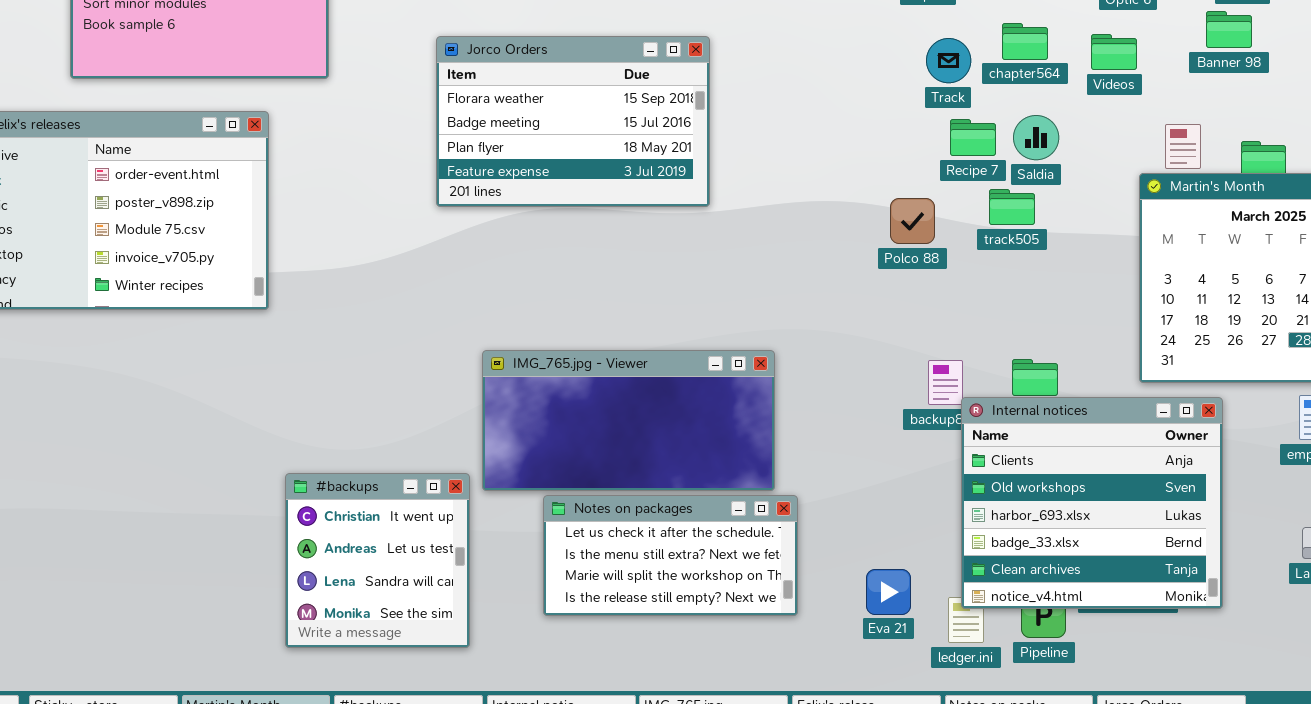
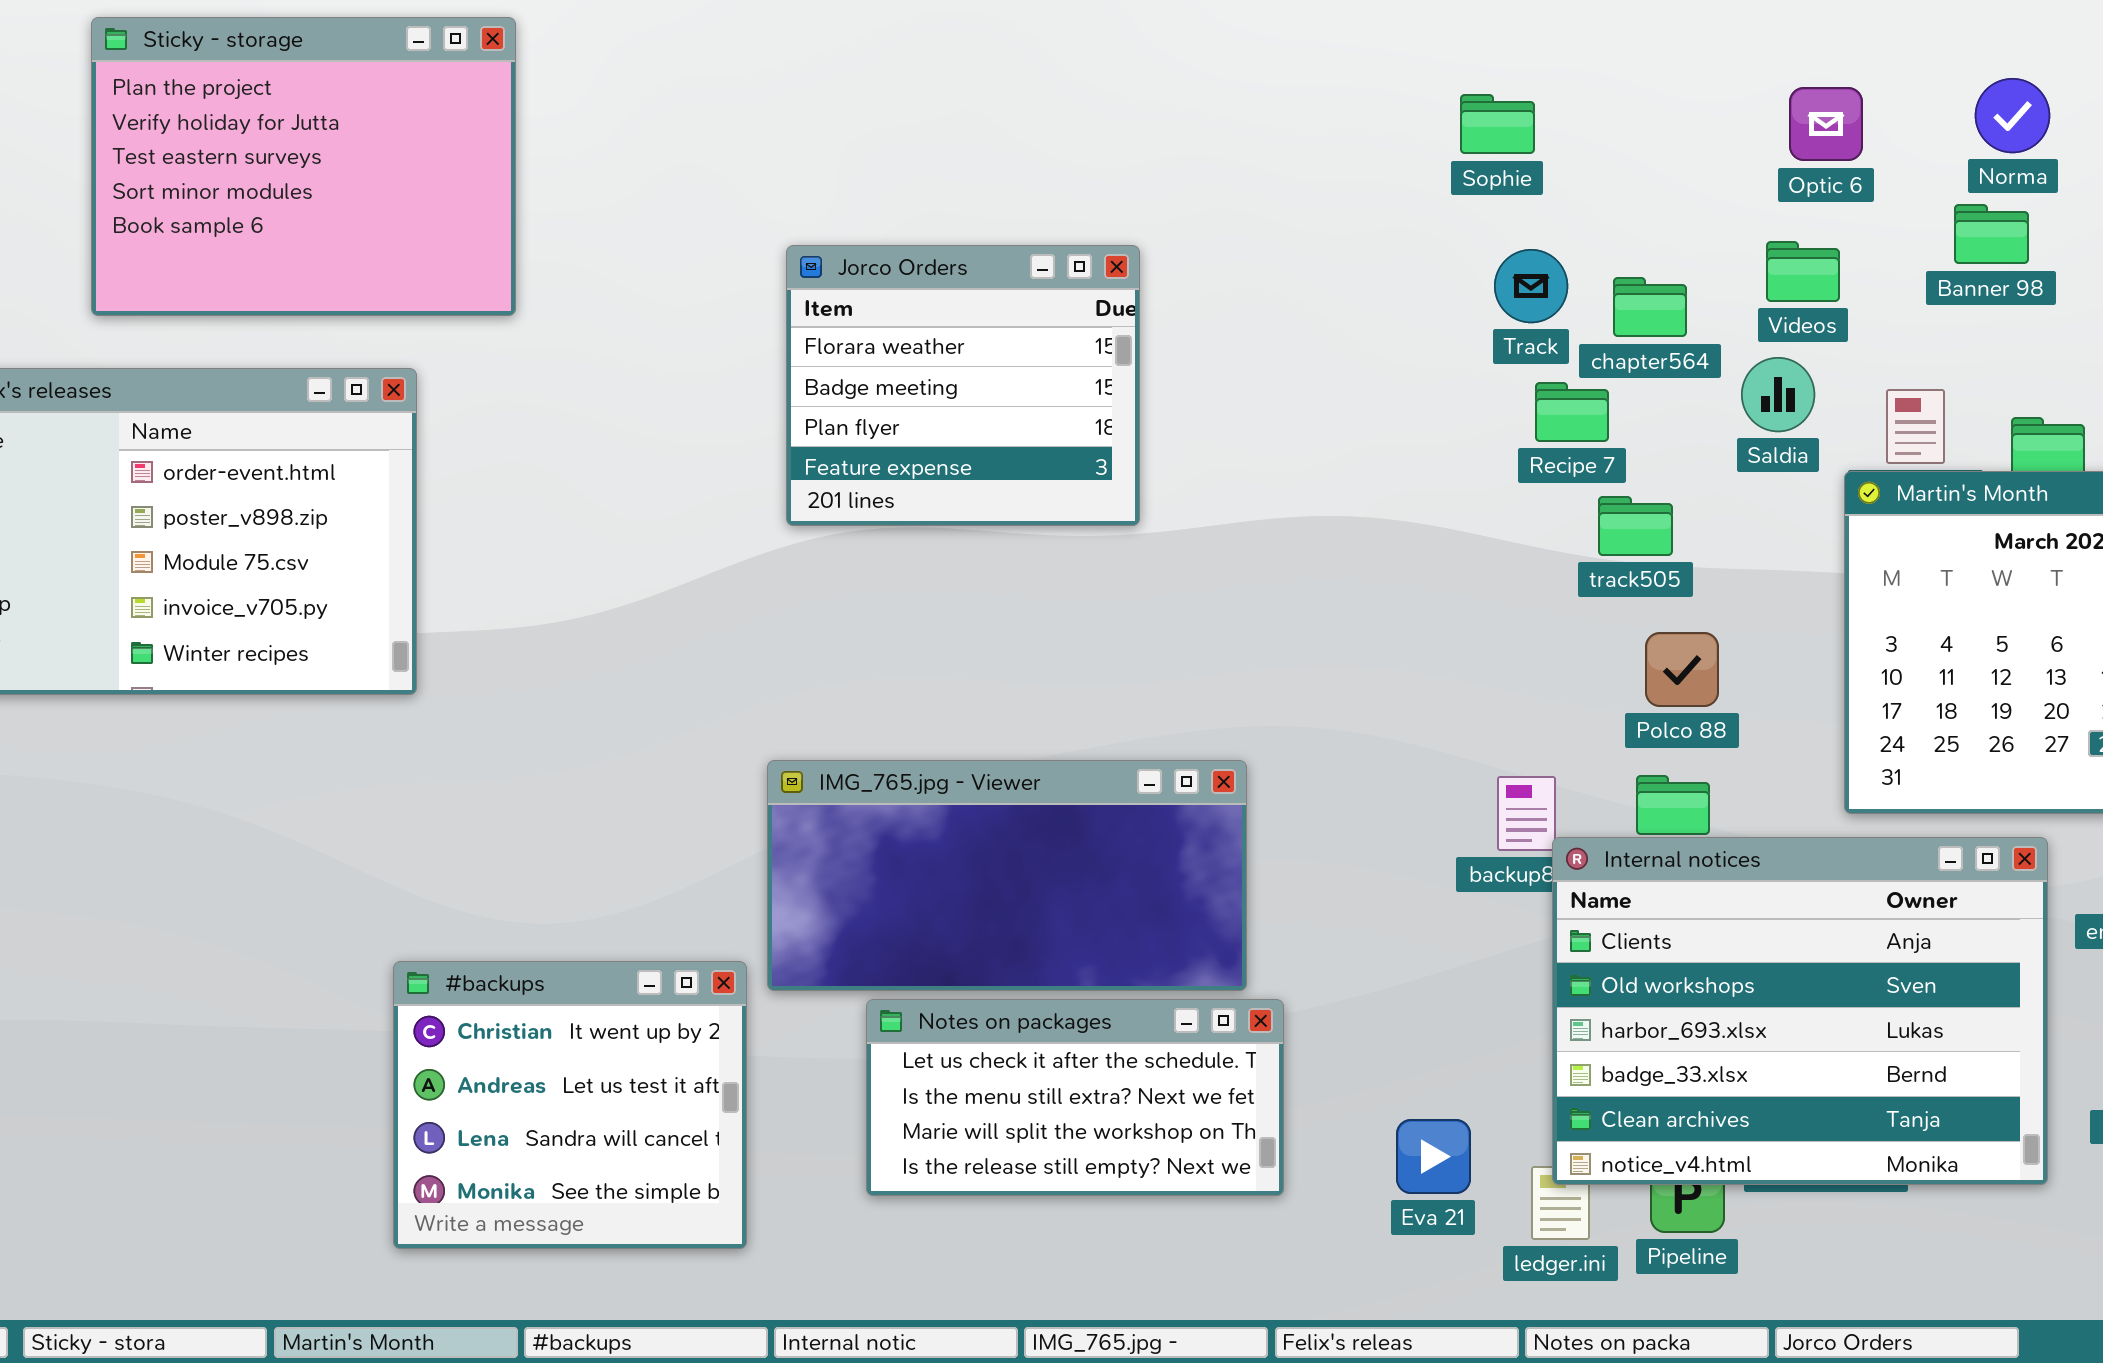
chapter564: [1002,23,1048,60] -> [1613,277,1687,337], moved
Jorco Orders: [436,36,710,207] -> [786,245,1140,526], resized
Saldia: [1013,115,1059,160] -> [1741,357,1815,432], moved
Polco 88: [890,198,935,244] -> [1645,632,1719,707], moved
Internal notices: [961,397,1223,609] -> [1552,837,2048,1185], resized
#backups: [285,473,470,648] -> [393,961,747,1249], resized

